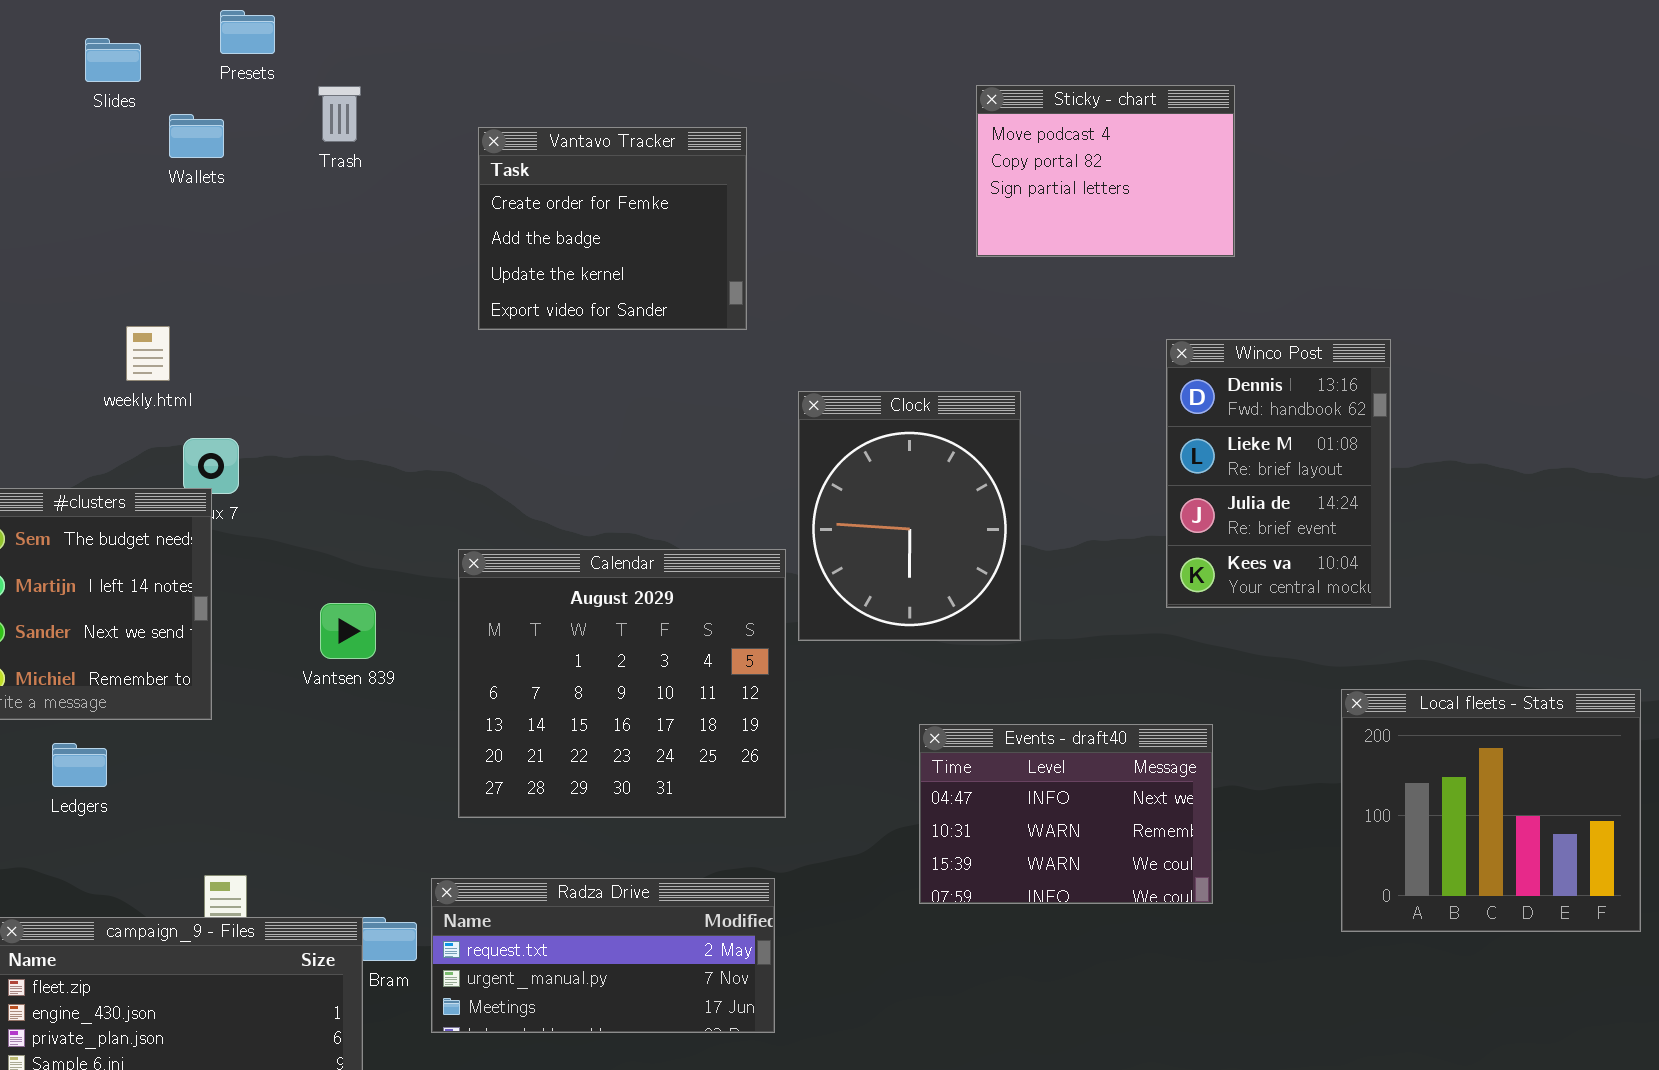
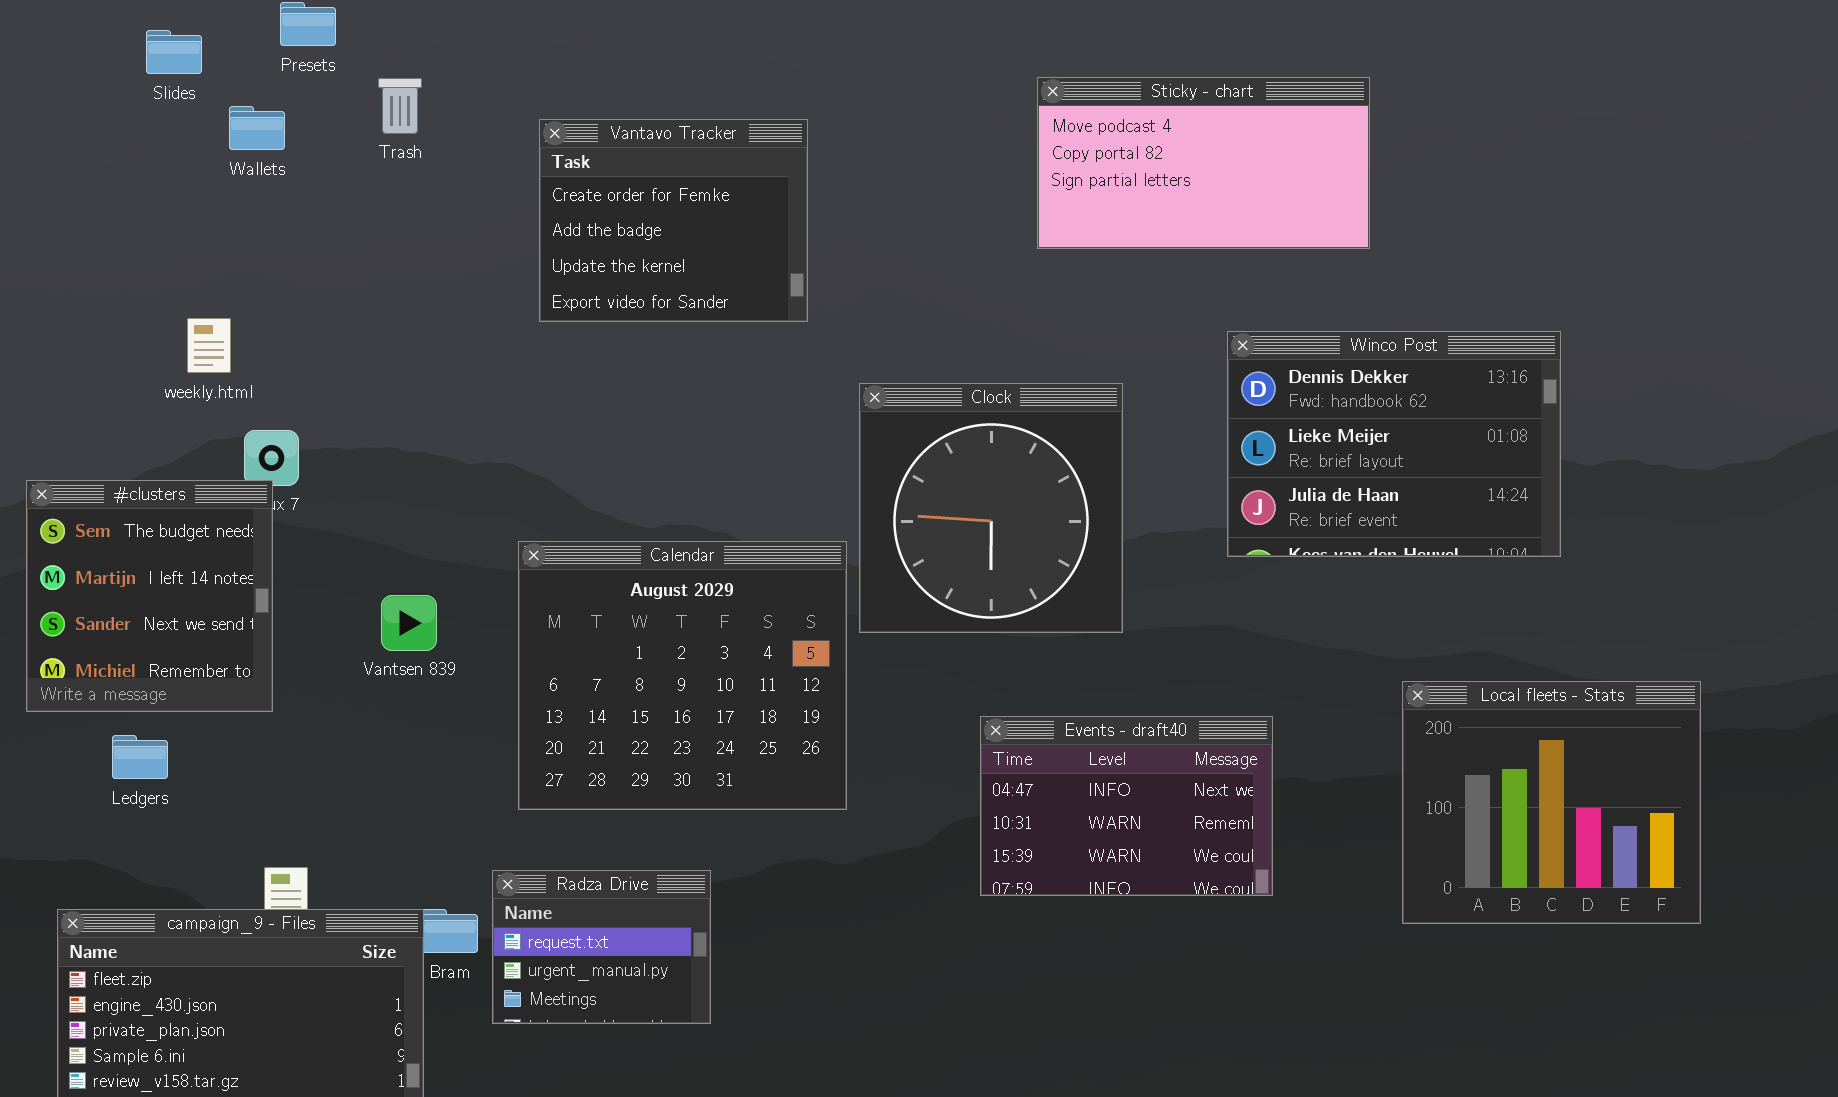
Sticky - chart: [976,85,1235,257] -> [1037,77,1370,249], resized
Winco Post: [1166,339,1391,608] -> [1227,331,1561,557], resized
Clock: [798,391,1021,641] -> [859,383,1123,633], resized
Radza Drive: [431,878,775,1033] -> [492,870,711,1024], resized

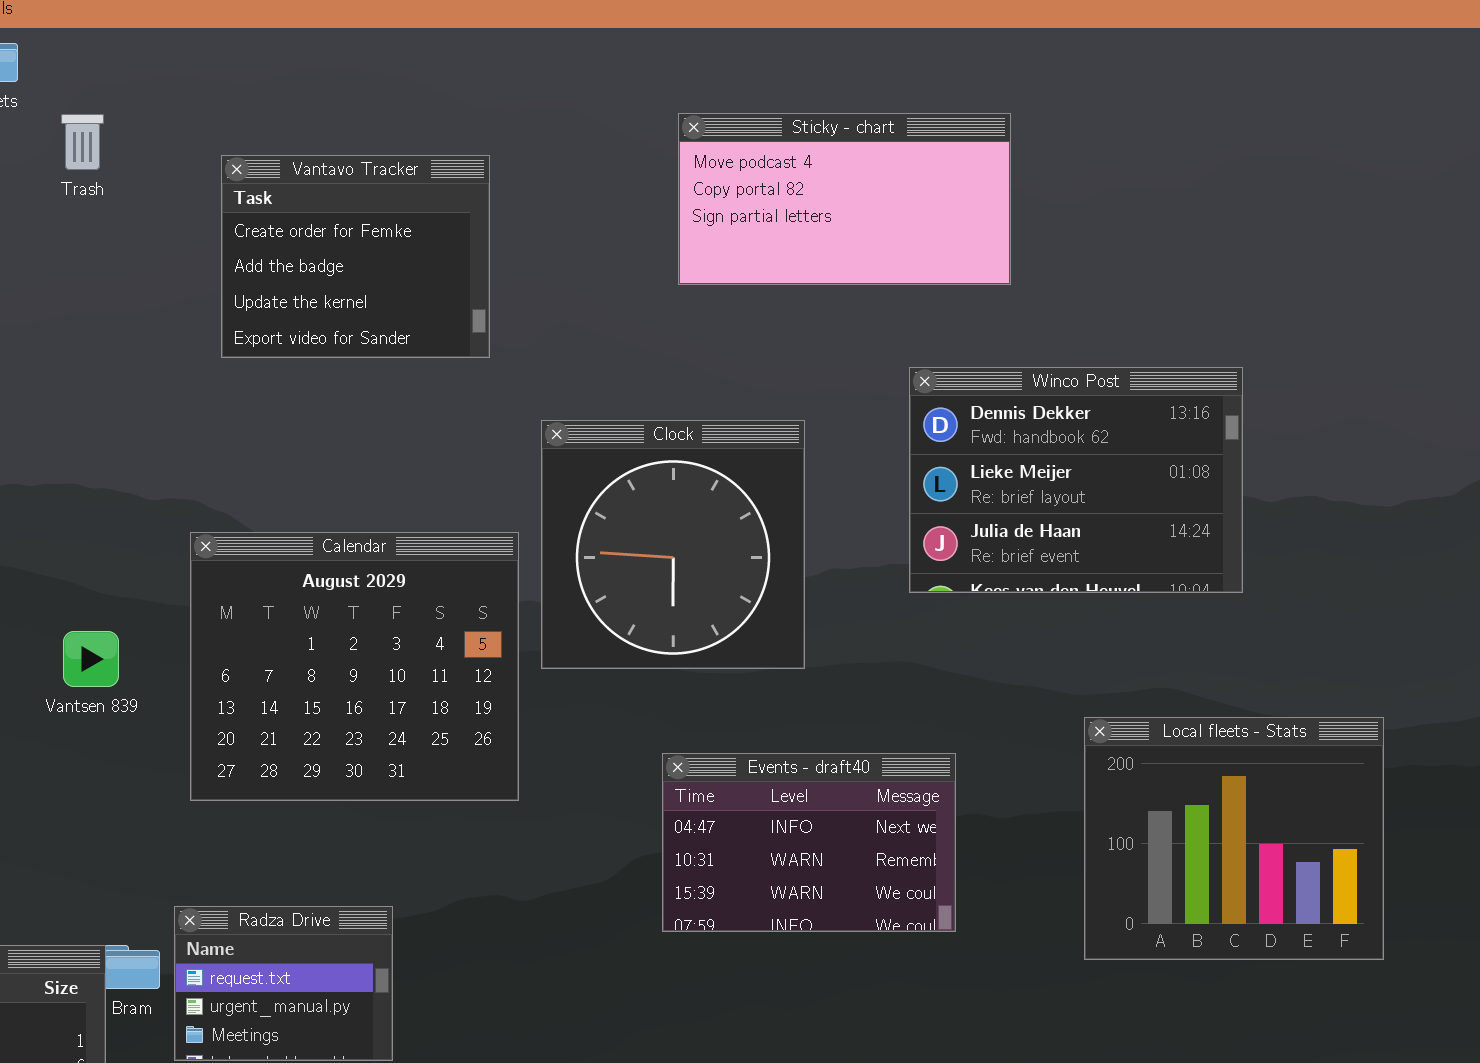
Sticky - chart: [1037,77,1370,249] -> [678,113,1011,285], moved
Calendar: [518,541,847,810] -> [190,532,519,801], moved

